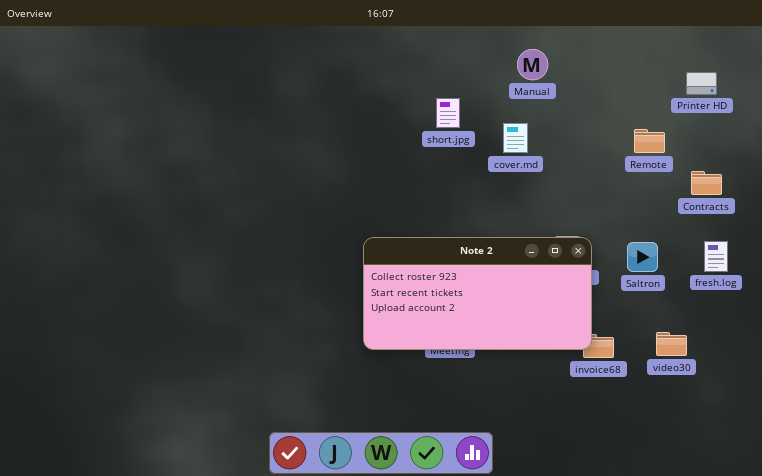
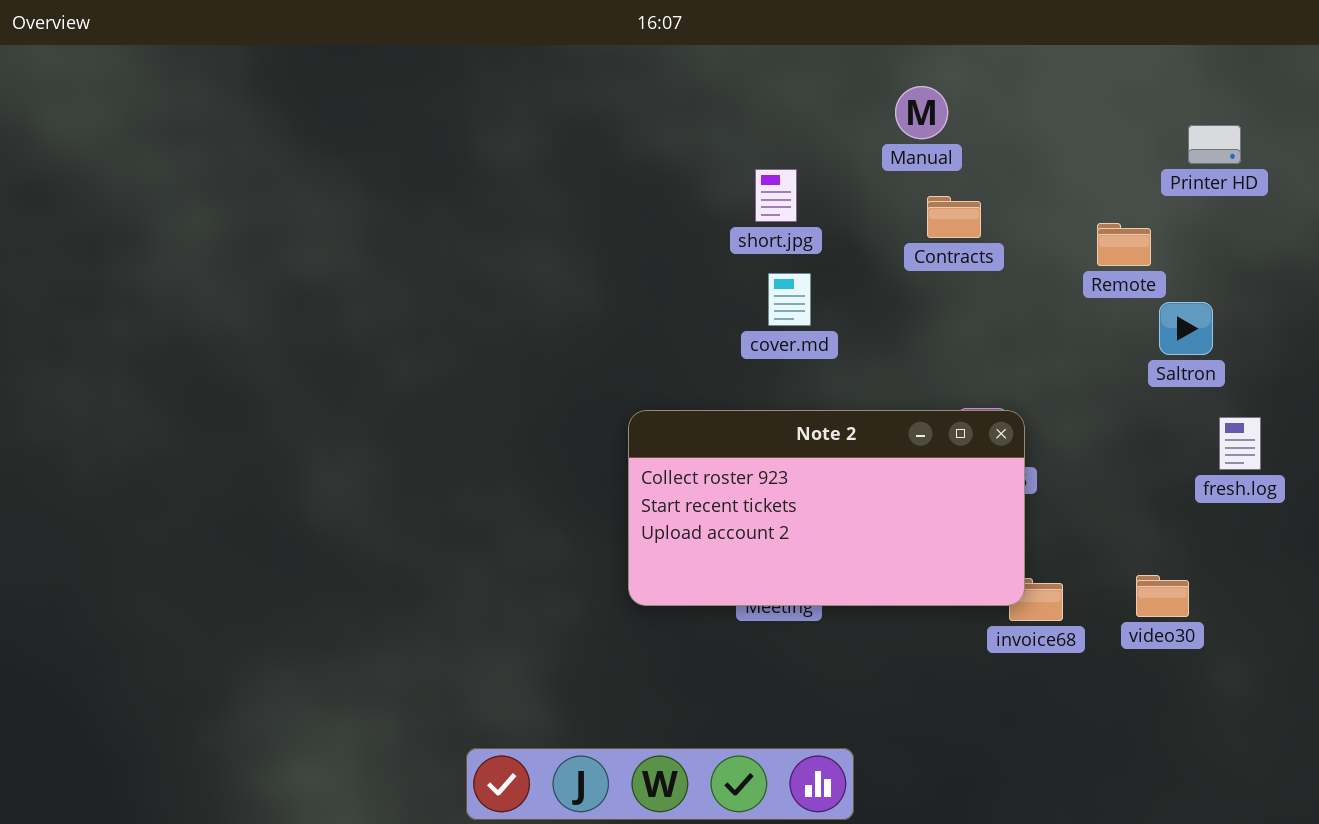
cover.md: [503,123,528,153] -> [768,273,811,326], moved
Contracts: [691,171,722,195] -> [927,196,981,238], moved
Saltron: [627,242,658,272] -> [1159,302,1213,355], moved

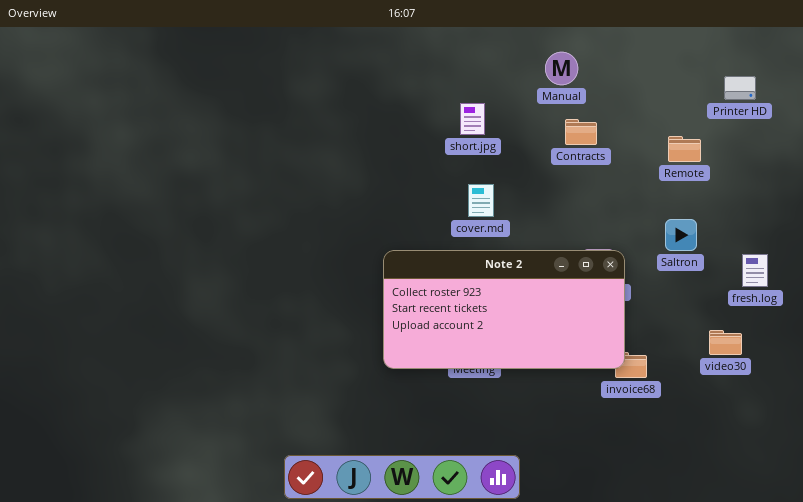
cover.md: [768,273,811,326] -> [468,184,494,217], moved
Saltron: [1159,302,1213,355] -> [665,219,697,251], moved
video30: [1136,575,1189,617] -> [709,330,742,355], moved

